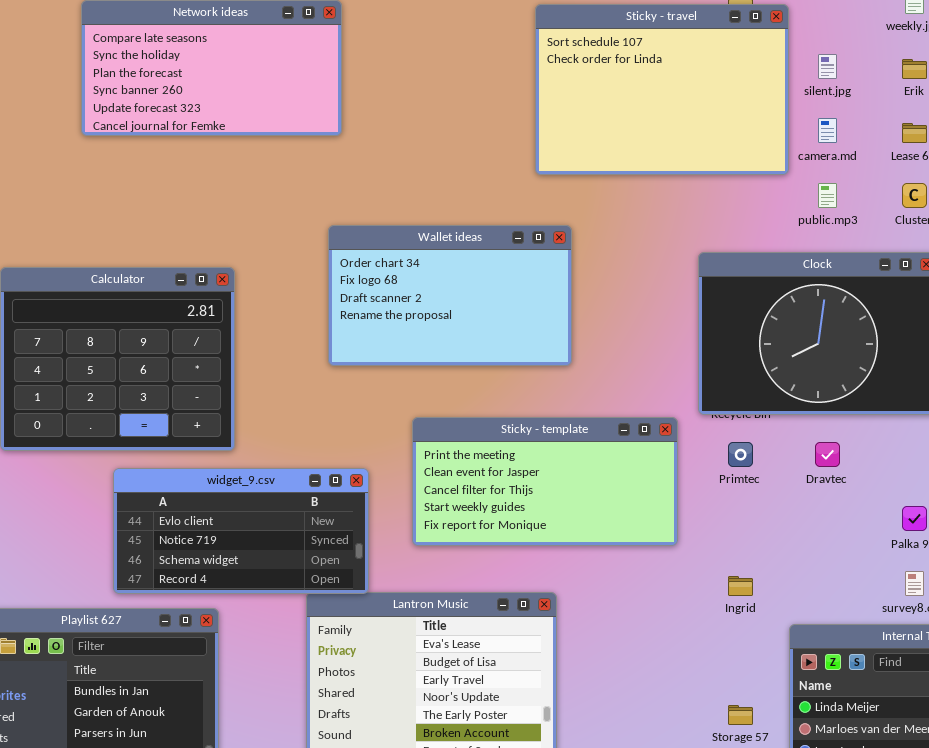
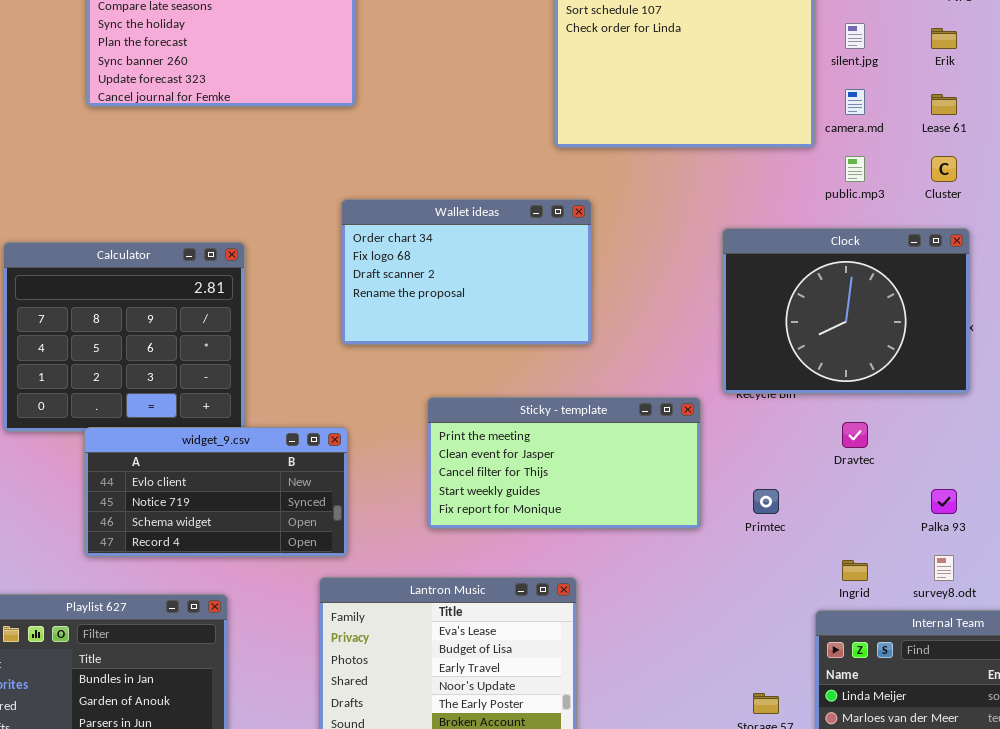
Primtec: [728,442,753,467] -> [753,489,779,514], moved
widget_9.csv: [113,468,369,594] -> [84,427,348,557], moved
Ingrid: [728,576,753,596] -> [842,560,868,581], moved

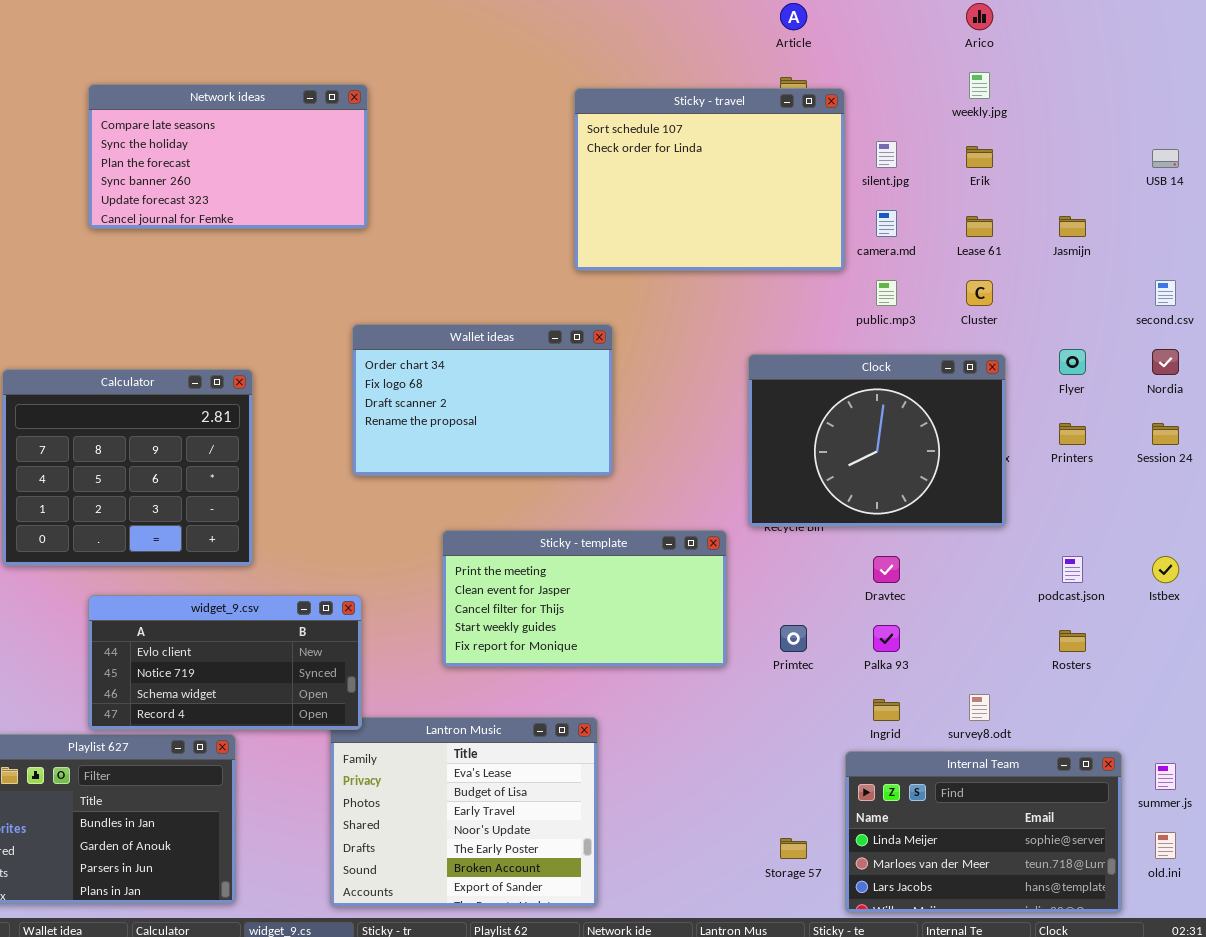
widget_9.csv: [84,427,348,557] -> [88,595,362,730], moved
Palka 93: [931,489,957,514] -> [873,625,900,652], moved

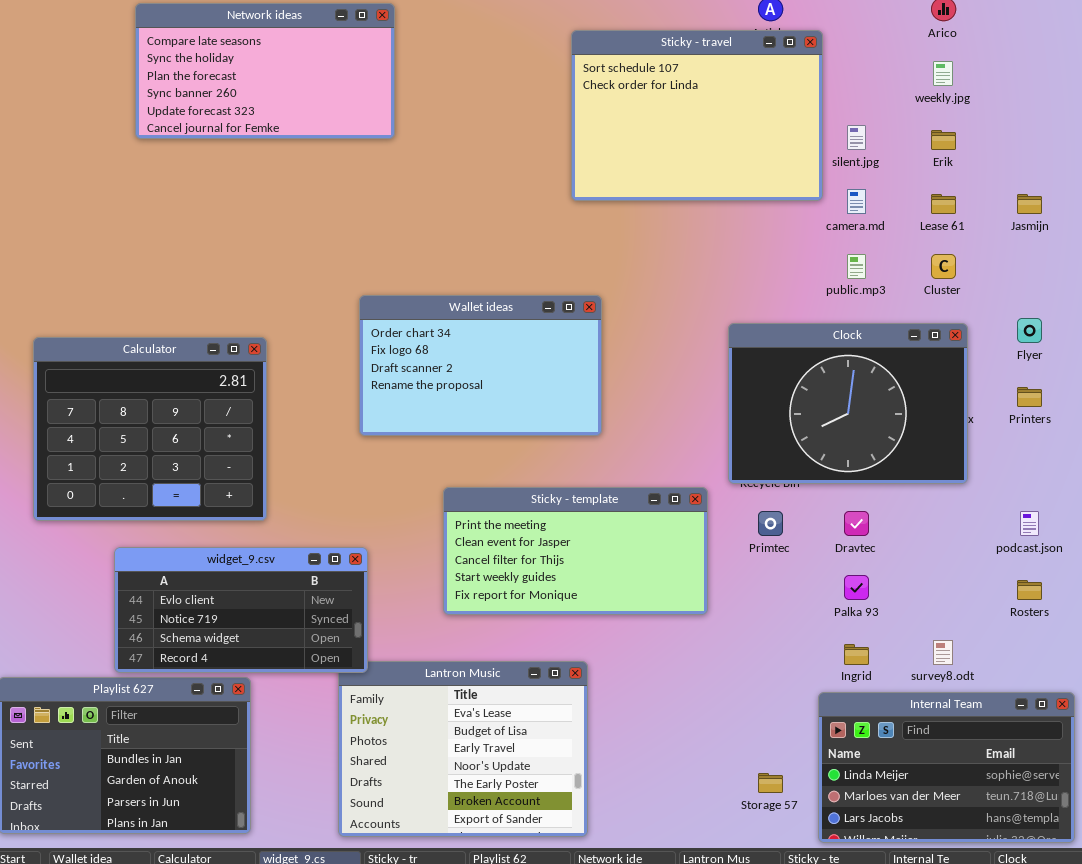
Network ideas: [88,84,368,229] -> [135,3,395,139], moved
Sticky - travel: [574,88,845,271] -> [571,30,823,201], moved
Primtec: [780,625,807,652] -> [758,511,783,536], moved

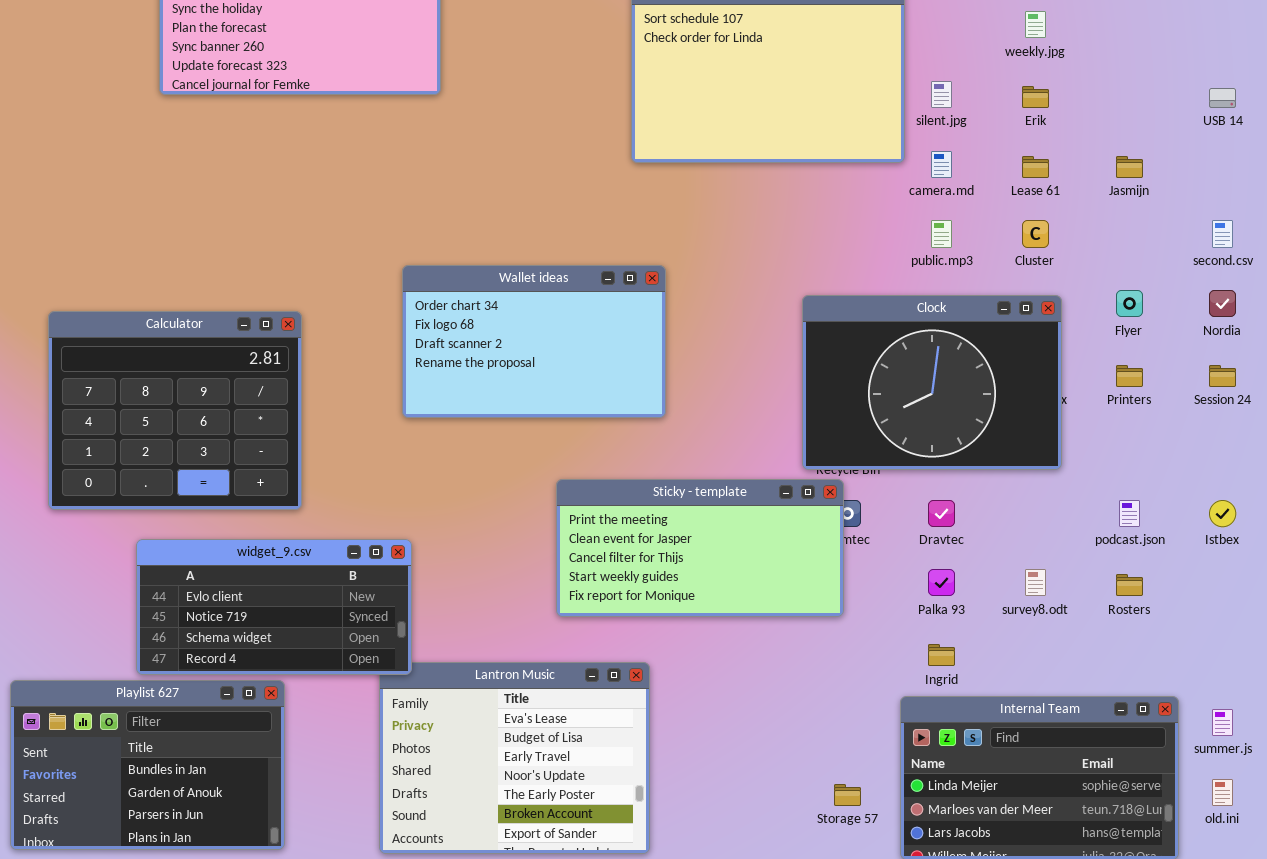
Sticky - template: [443,487,708,615] -> [556,479,844,617], moved
survey8.odt: [933,640,953,665] -> [1025,569,1046,596], moved

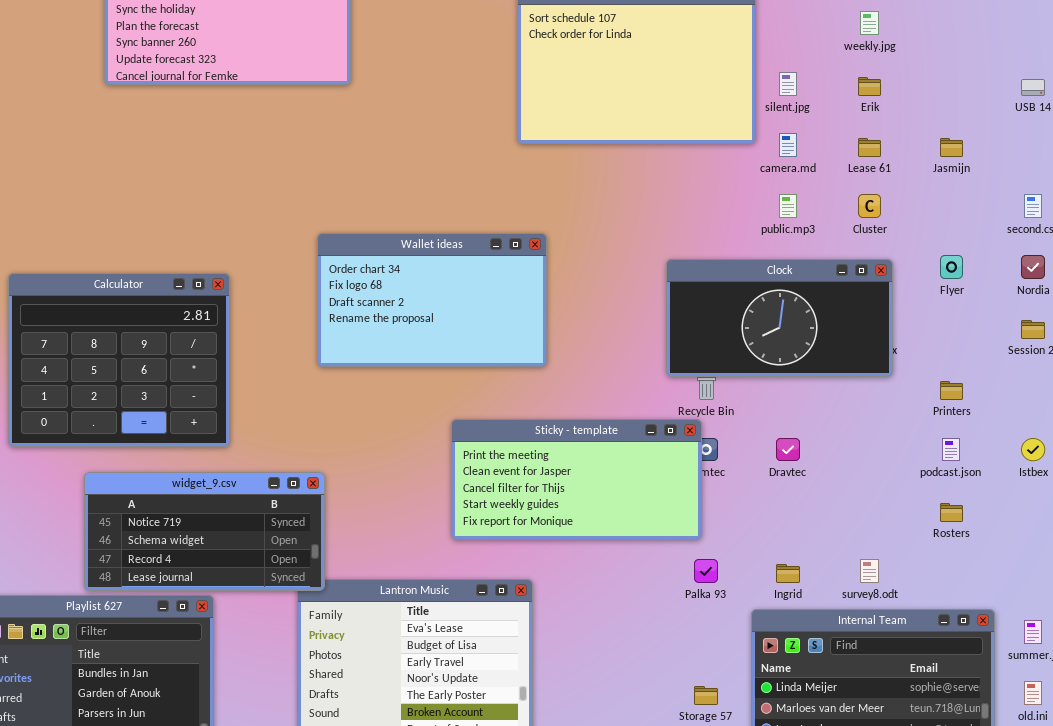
Clock: [802,295,1062,470] -> [666,259,893,377], resized
Printers: [1116,365,1143,387] -> [940,381,963,400], moved
widget_9.csv: [136,539,412,675] -> [84,472,325,591], scrolled down 1 row
Palka 93: [928,569,955,596] -> [694,559,718,583], moved
survey8.odt: [1025,569,1046,596] -> [860,559,879,583], moved

